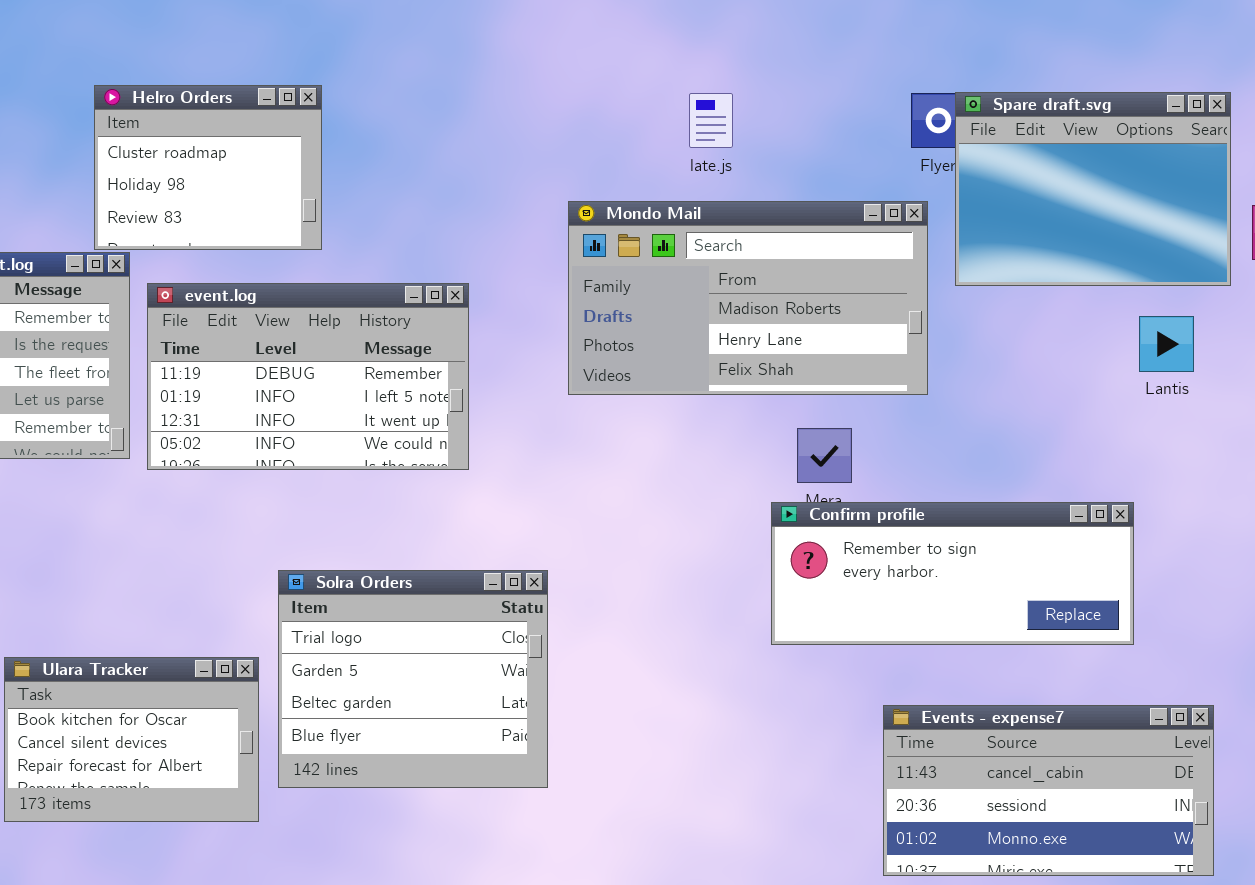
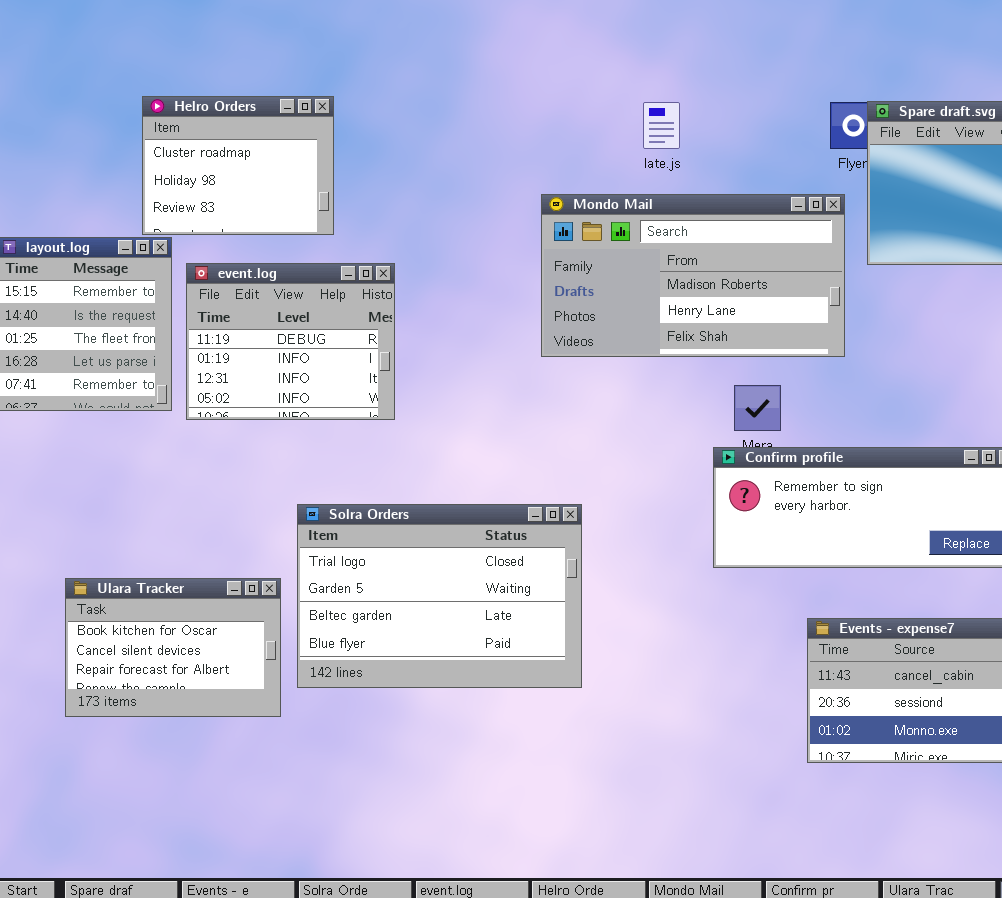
event.log: [147,283,469,470] -> [186,263,395,420], resized
Solra Orders: [278,570,548,788] -> [297,504,582,688], resized

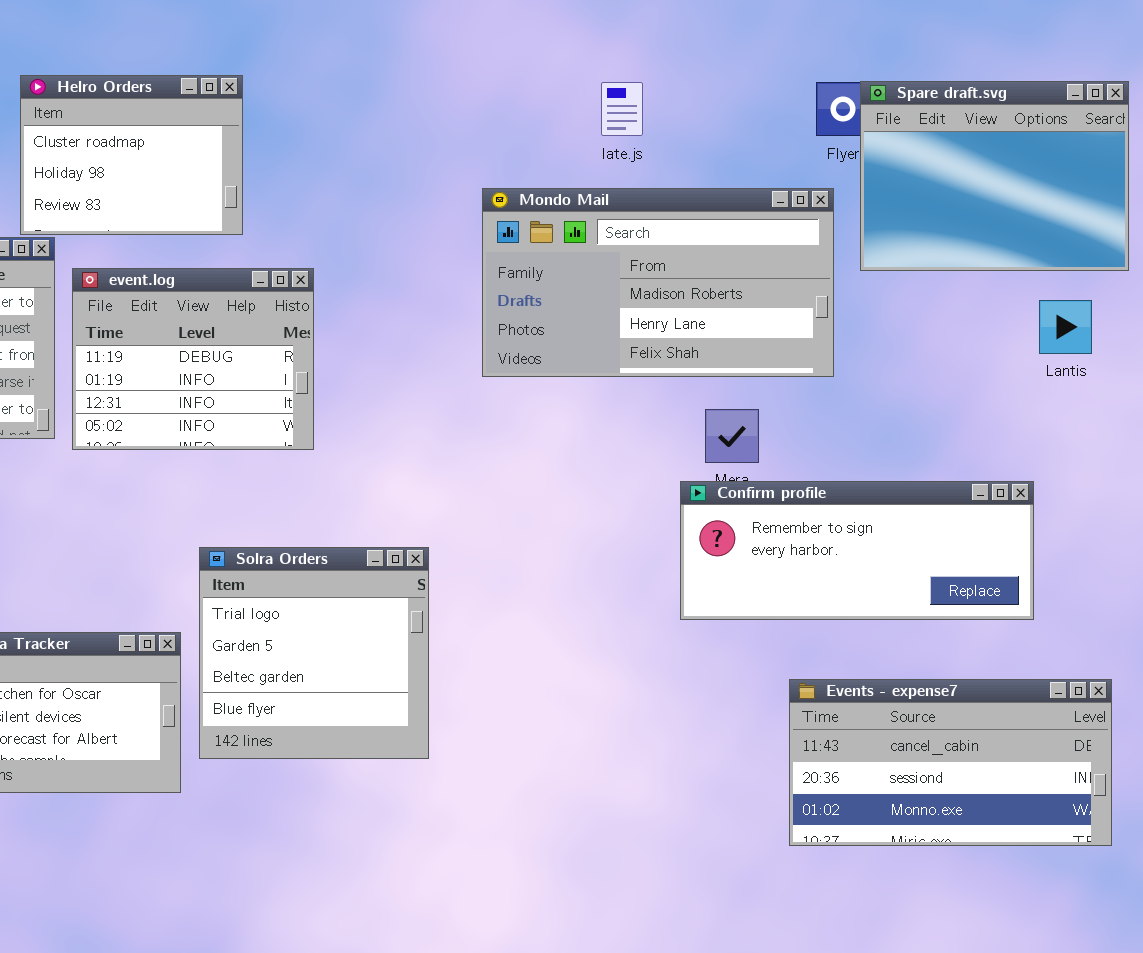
Solra Orders: [297,504,582,688] -> [199,547,429,759], resized

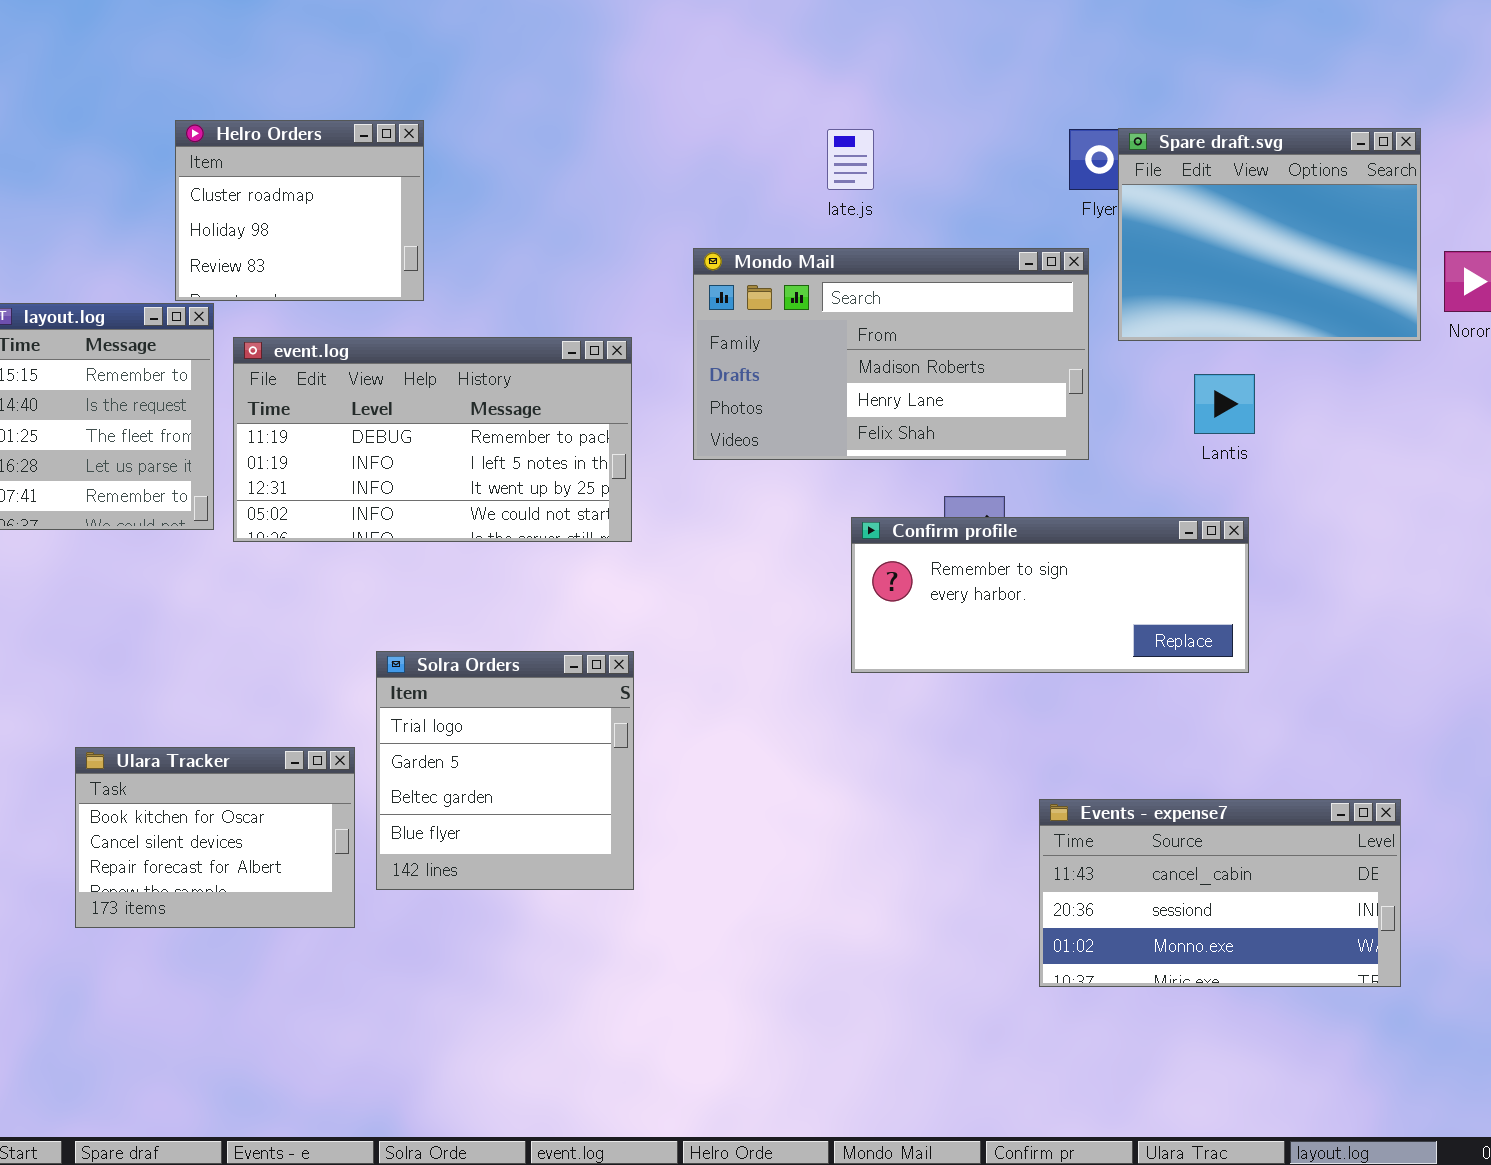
event.log: [72,268,314,450] -> [233,337,632,542], resized
Lantis: [1039,300,1092,354] -> [1194,374,1255,434], moved
Confirm profile: [680,481,1034,620] -> [851,517,1249,673], moved

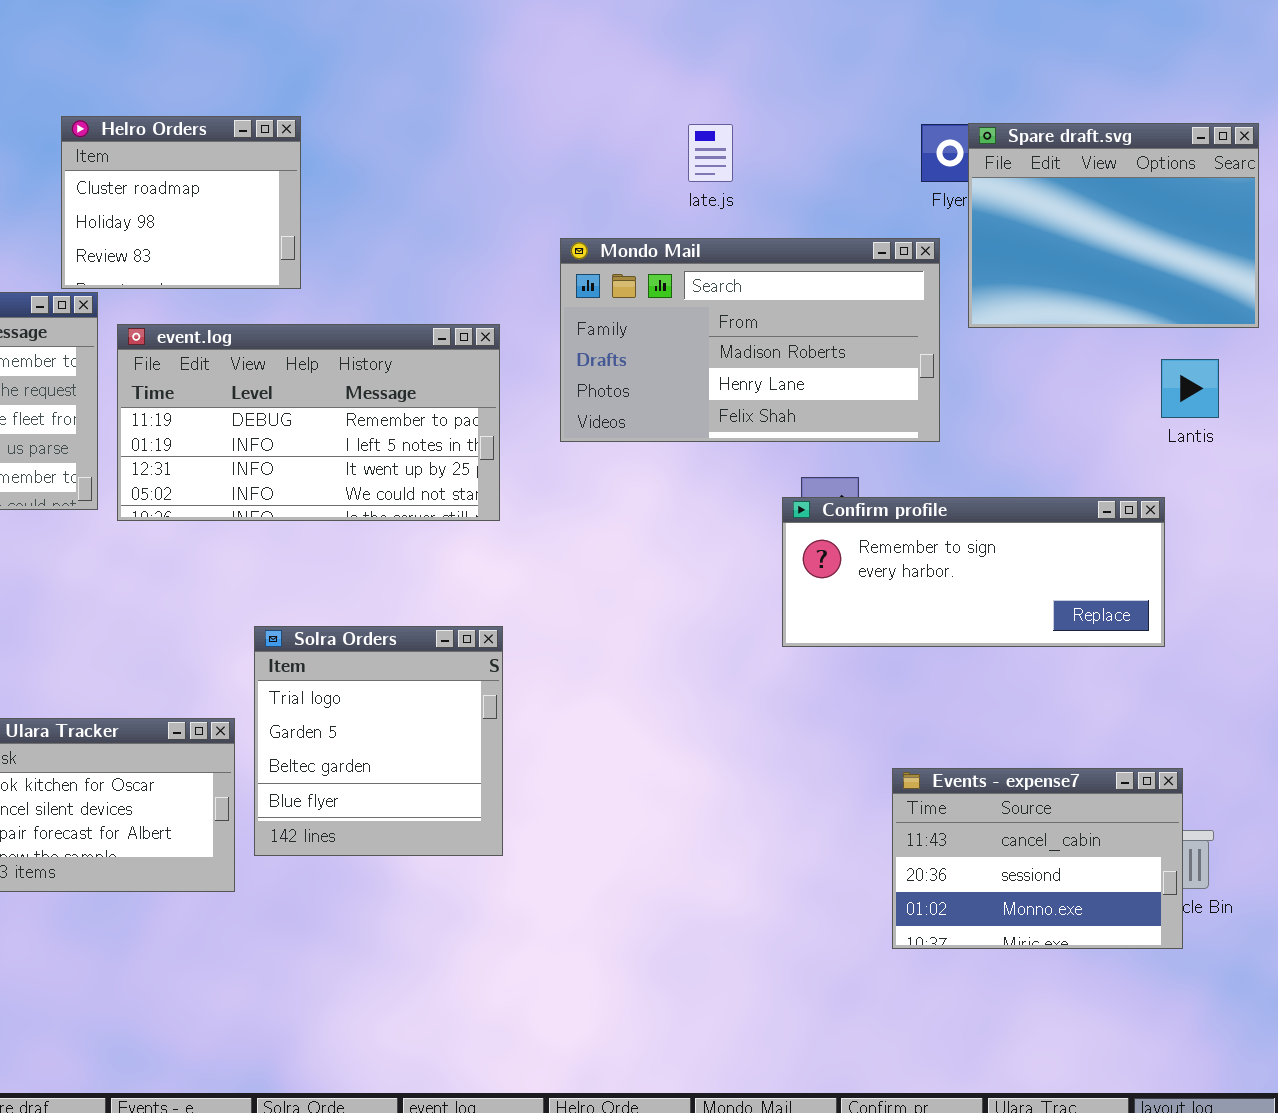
Lantis: [1194,374,1255,434] -> [1161,359,1219,418], moved
Confirm profile: [851,517,1249,673] -> [782,497,1165,647], moved
Events - expense7: [1039,799,1401,987] -> [892,768,1183,949], resized

